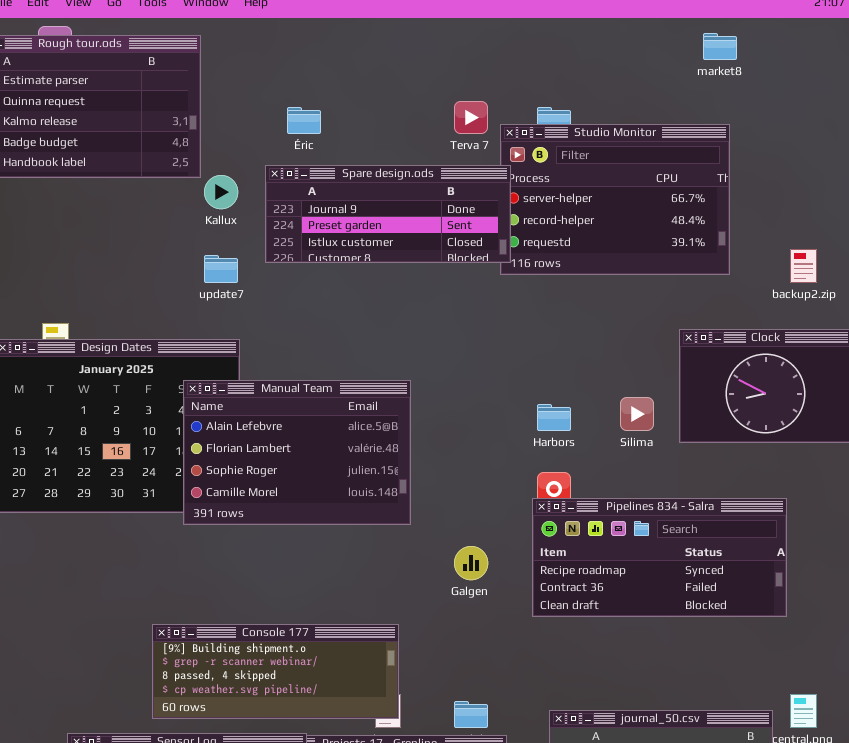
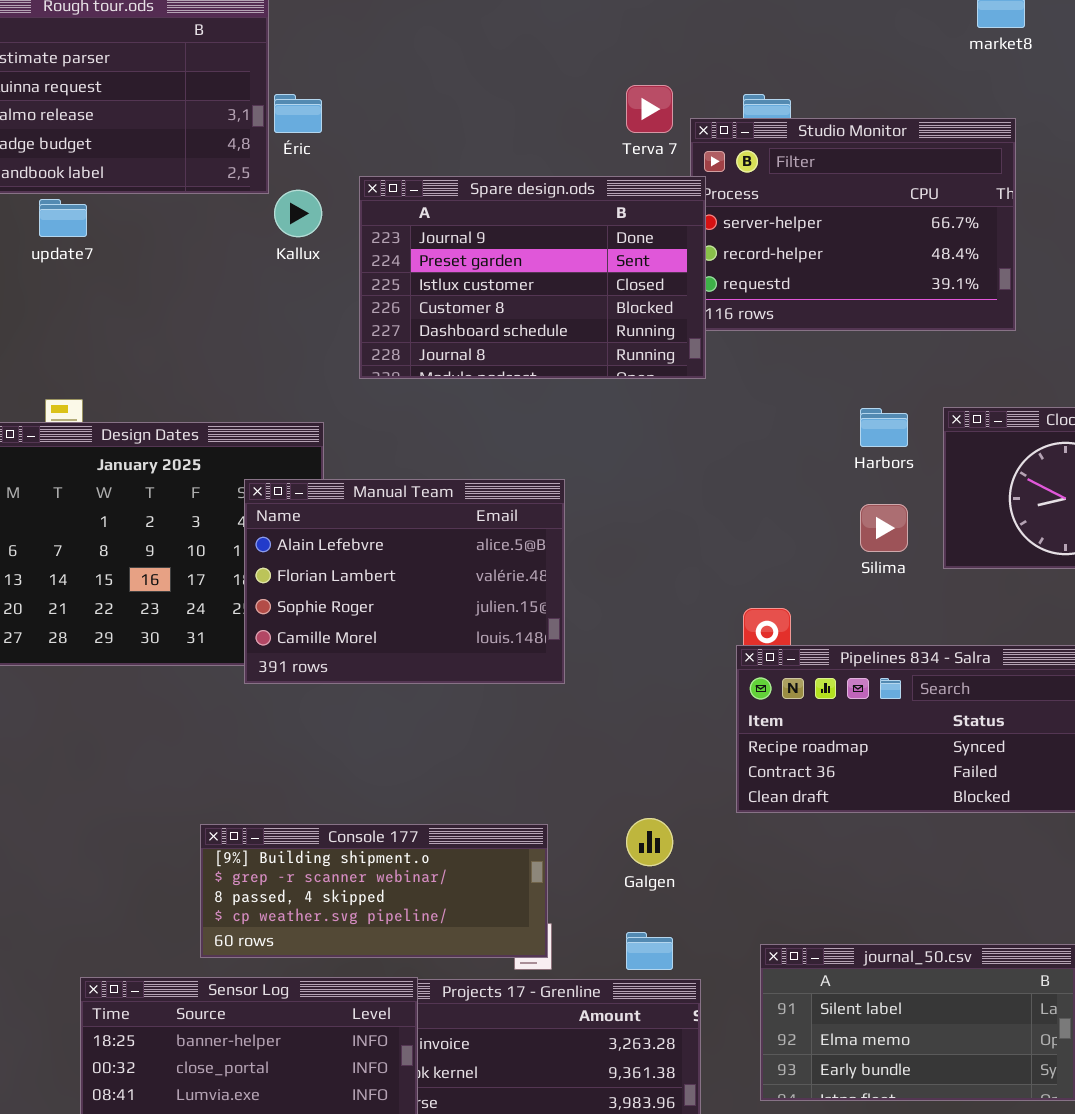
Éric: [287,107,321,134] -> [274,94,322,133], moved
Spare design.ods: [265,165,511,263] -> [359,176,706,379], resized
update7: [204,255,238,283] -> [39,199,87,237], moved
Harbors: [537,404,571,431] -> [860,408,908,447], moved
Galgen: [454,546,488,580] -> [626,818,673,866], moved

